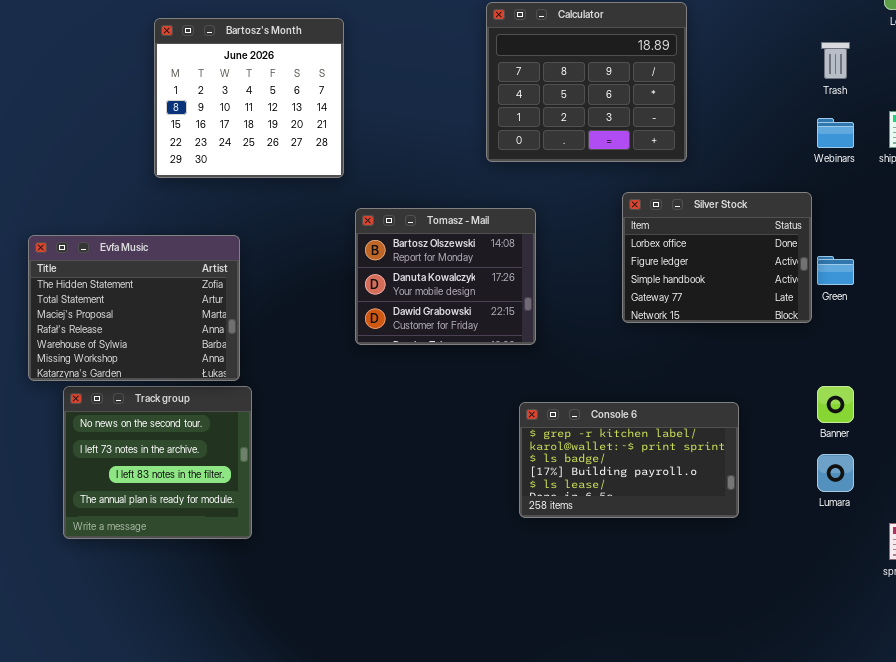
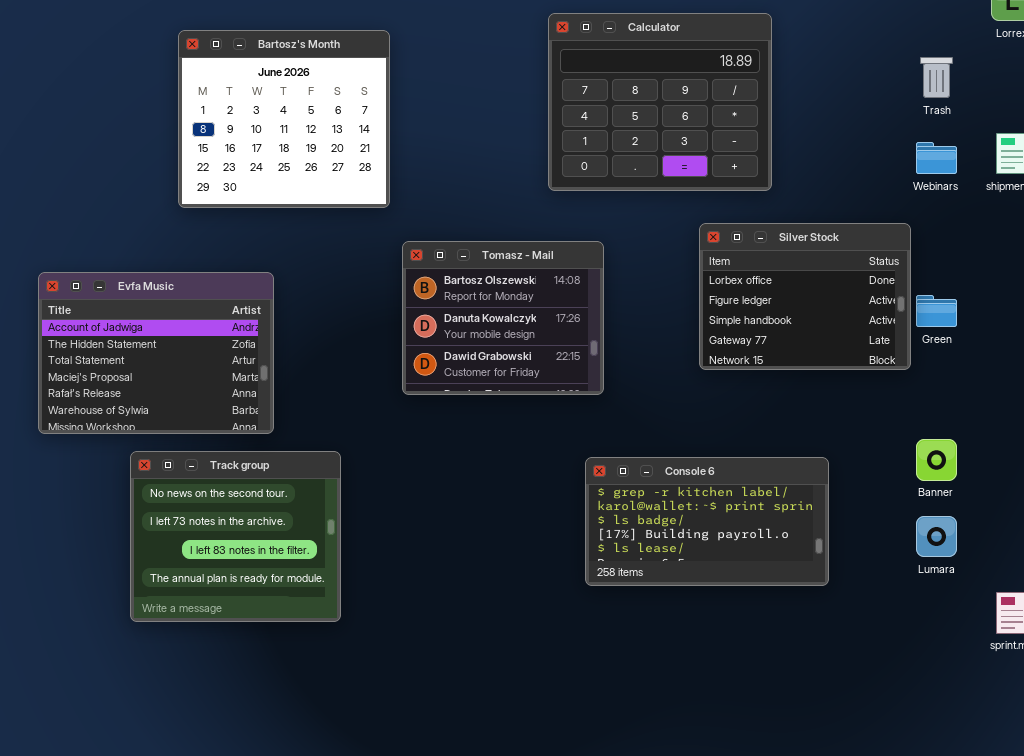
Evfa Music: [28,235,240,381] -> [38,272,274,434], scrolled up 1 row
Track group: [63,386,252,539] -> [130,451,341,622], moved

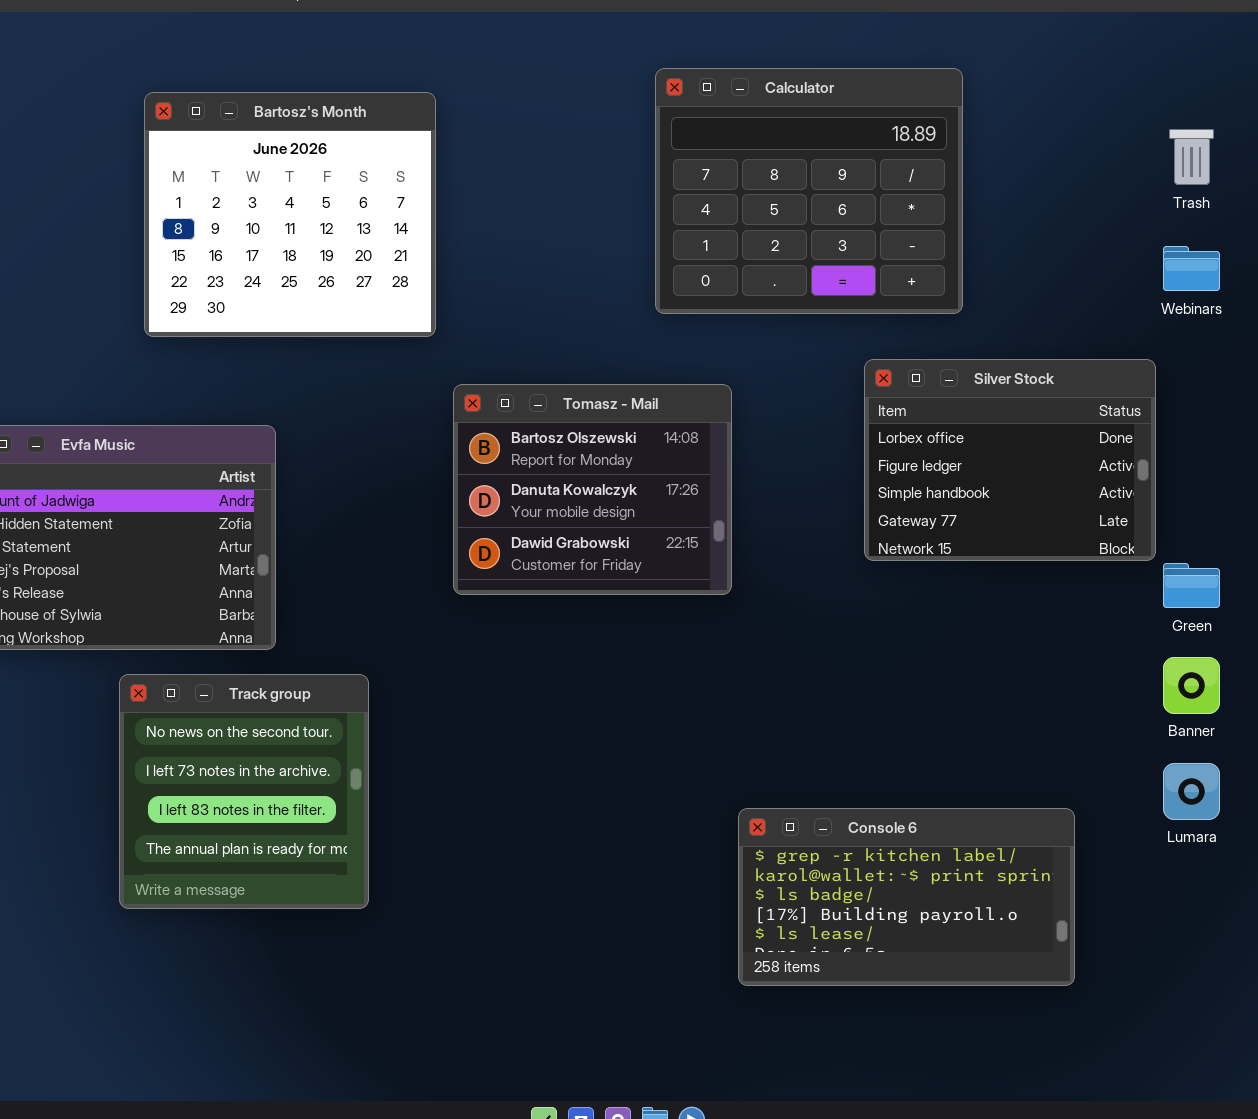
Green: [916,295,957,327] -> [1163,563,1220,608], moved
Track group: [130,451,341,622] -> [119,674,369,909], resized
Console 6: [585,457,829,586] -> [738,808,1075,986], moved

